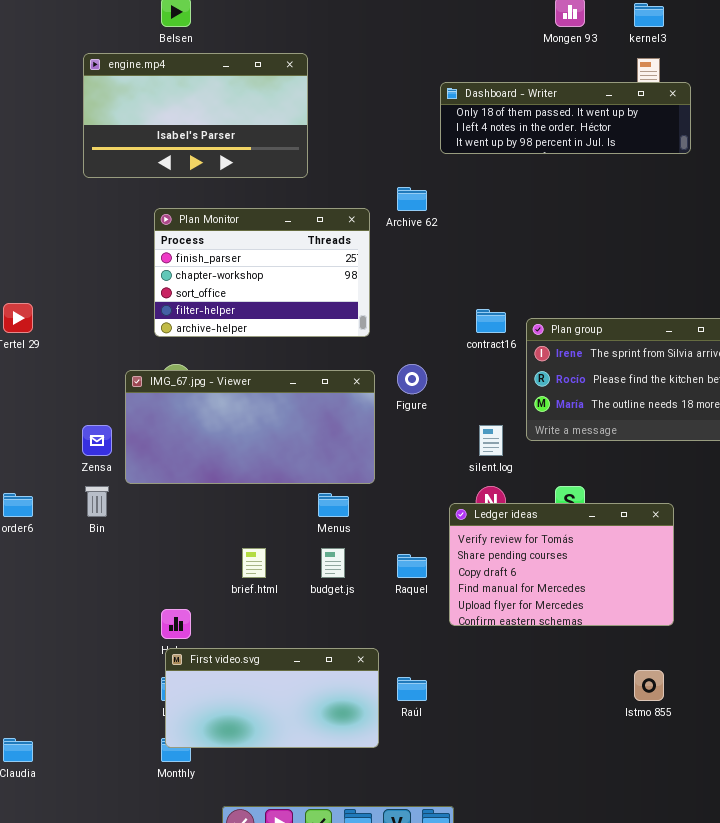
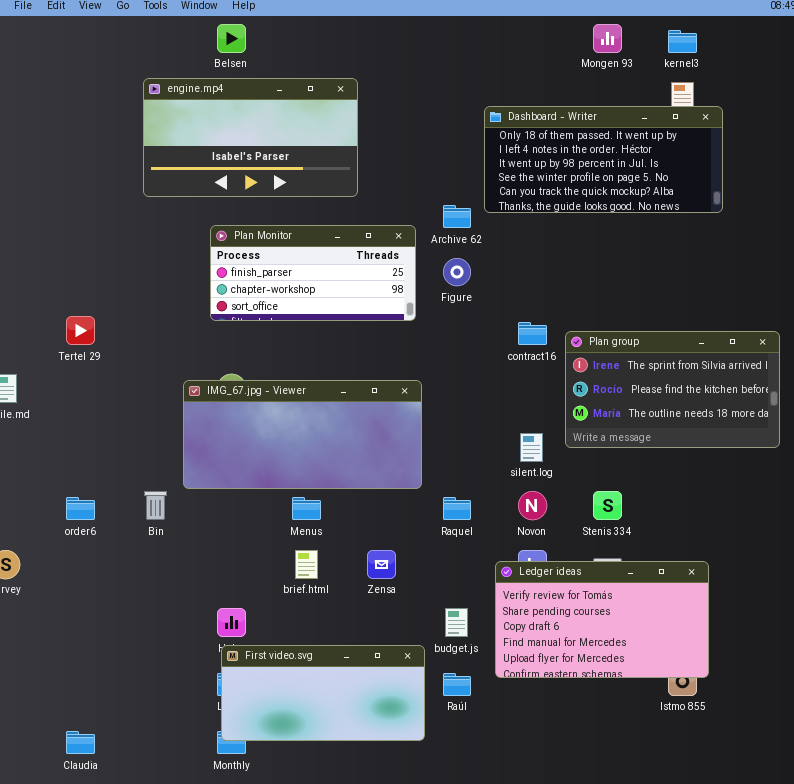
Dashboard - Writer: [440,82,691,154] -> [484,106,723,213], resized
Plan Monitor: [154,208,370,337] -> [210,225,416,321], resized
Figure: [397,364,427,394] -> [443,258,471,286], moved
Zensa: [82,425,112,456] -> [367,550,396,579], moved
Menus: [318,493,349,517] -> [292,497,321,520], moved
Ledger ideas: [449,503,674,626] -> [495,561,709,678], moved
budget.js: [321,548,345,578] -> [445,608,468,637], moved
Raquel: [397,554,427,578] -> [443,497,471,520], moved

